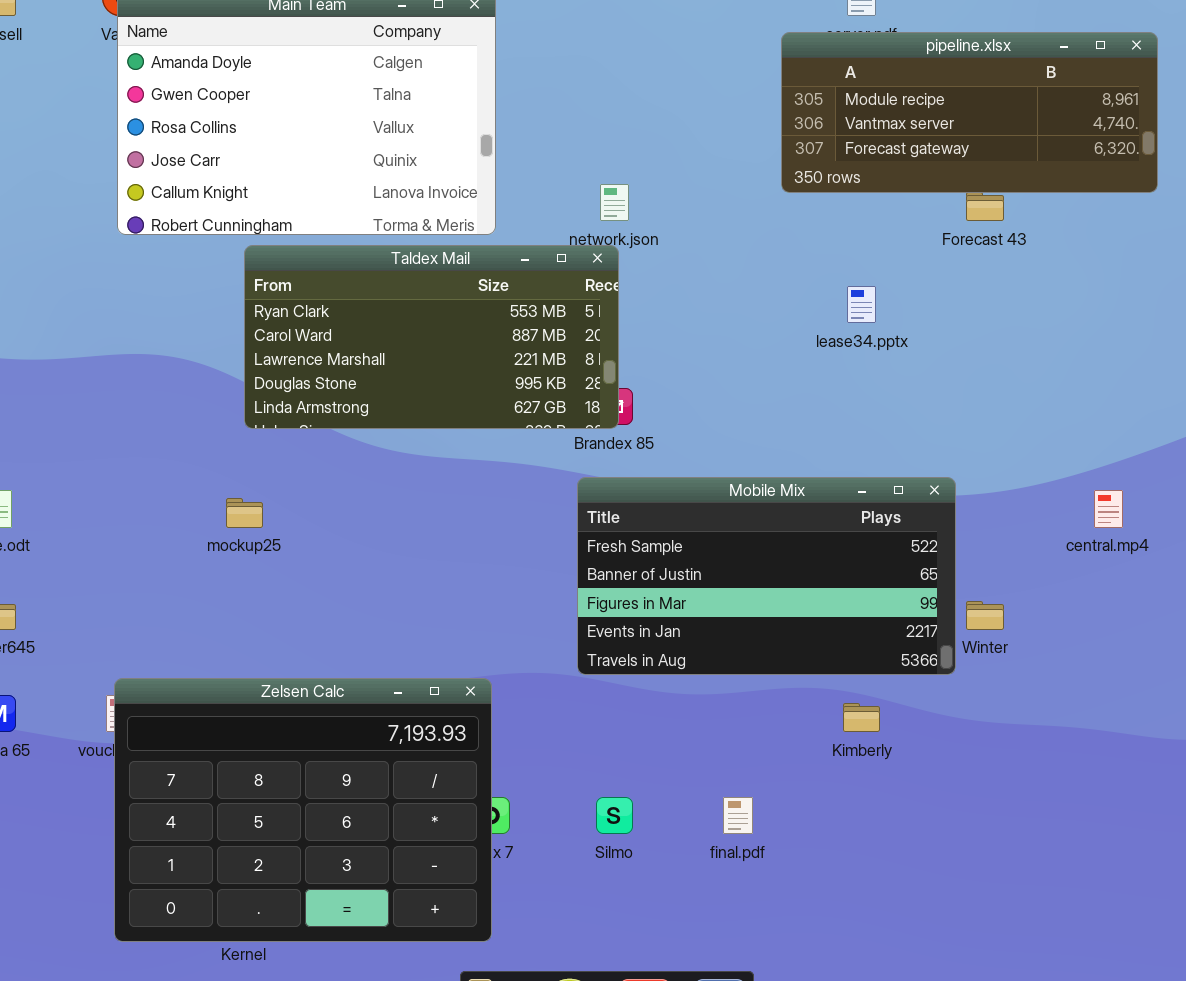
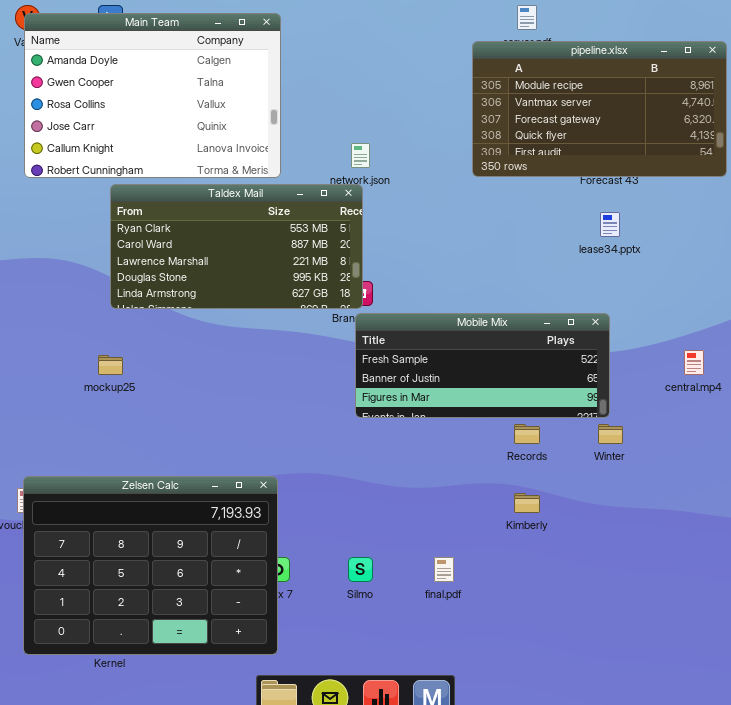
pipeline.xlsx: [781,32,1158,193] -> [472,41,727,177], resized
lease34.pptx: [847,286,876,323] -> [600,212,620,237], moved
Mobile Mix: [577,477,956,675] -> [355,313,610,418], moved, resized

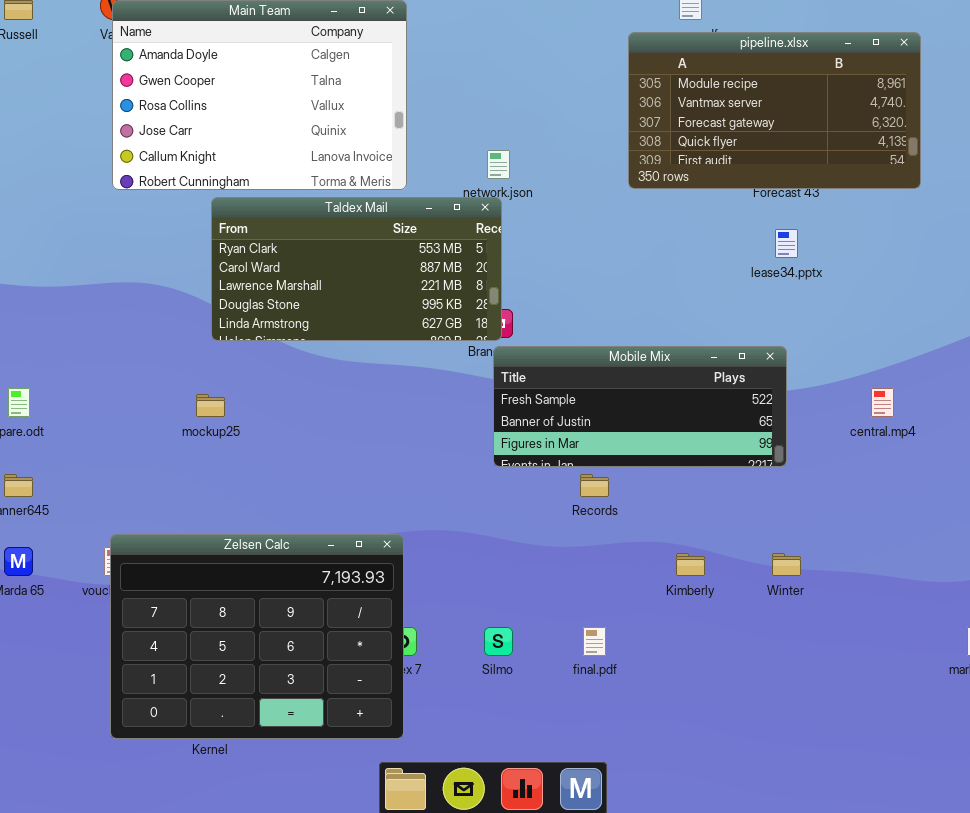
Records: [514,424,540,444] -> [580,474,609,497], moved
Winter: [598,424,623,444] -> [772,553,801,576], moved

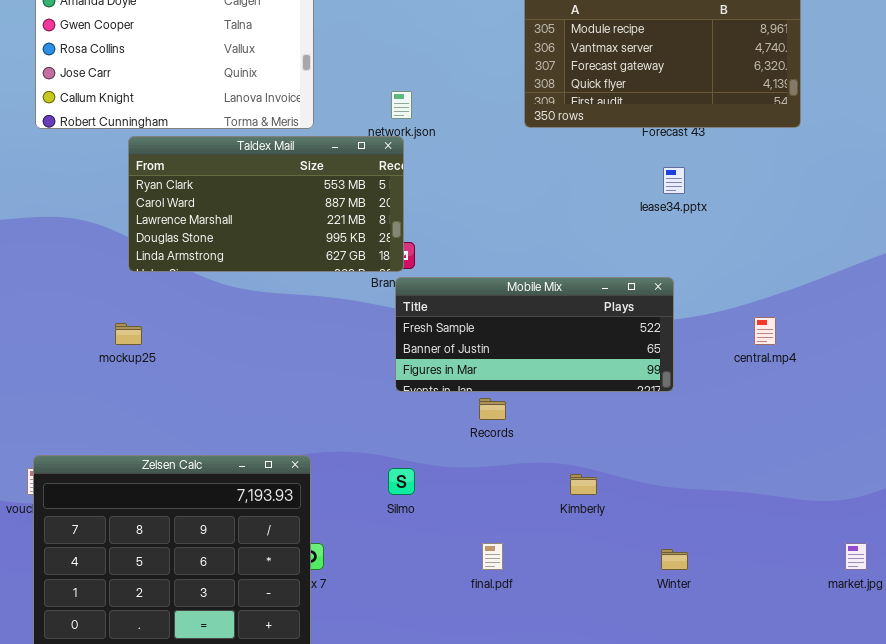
Winter: [772,553,801,576] -> [661,549,688,570], moved
Silmo: [484,627,513,656] -> [388,468,415,495], moved

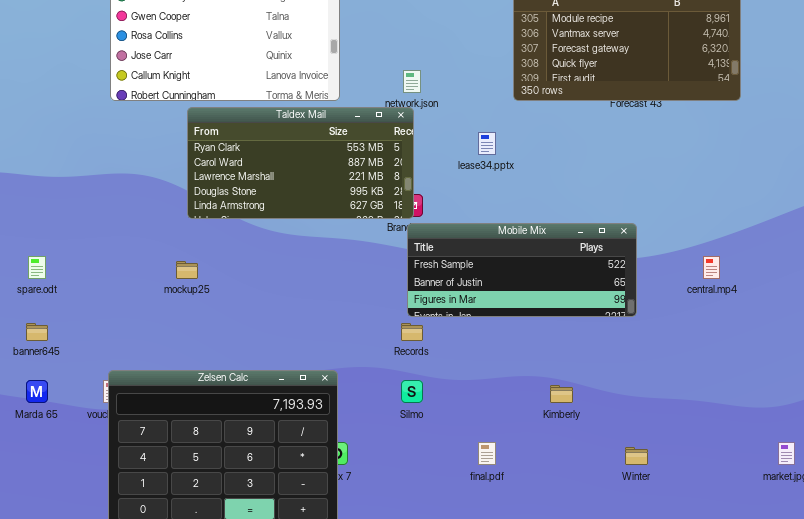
lease34.pptx: [663,167,685,194] -> [478,132,496,155], moved
Records: [479,398,506,420] -> [401,323,423,341], moved

